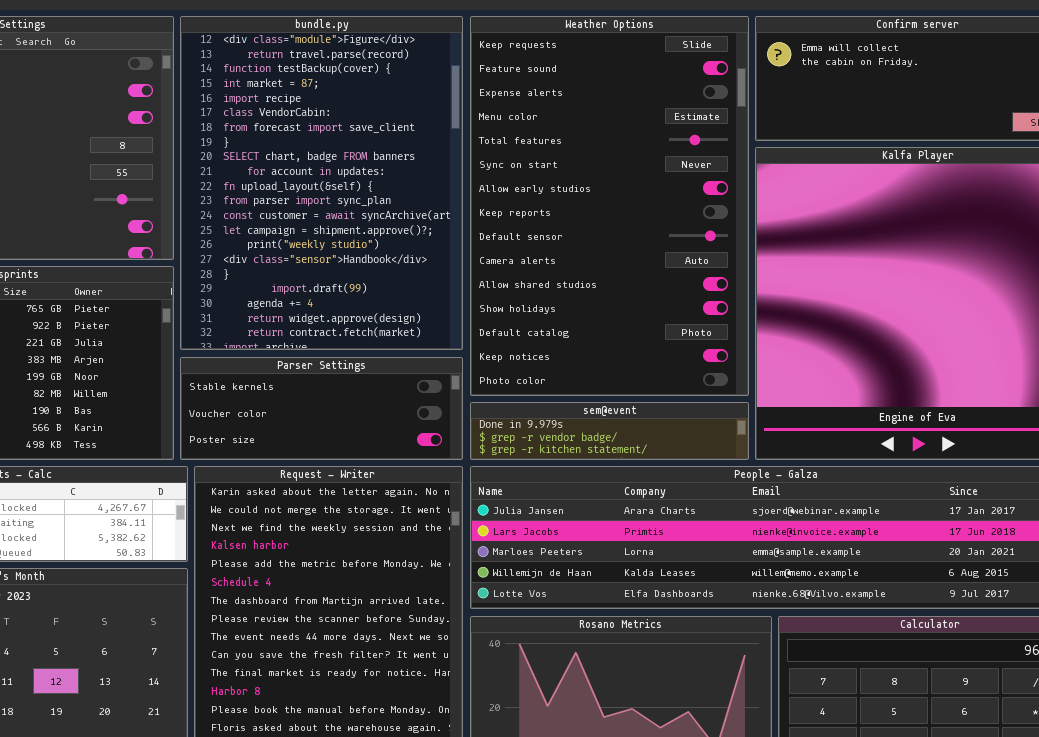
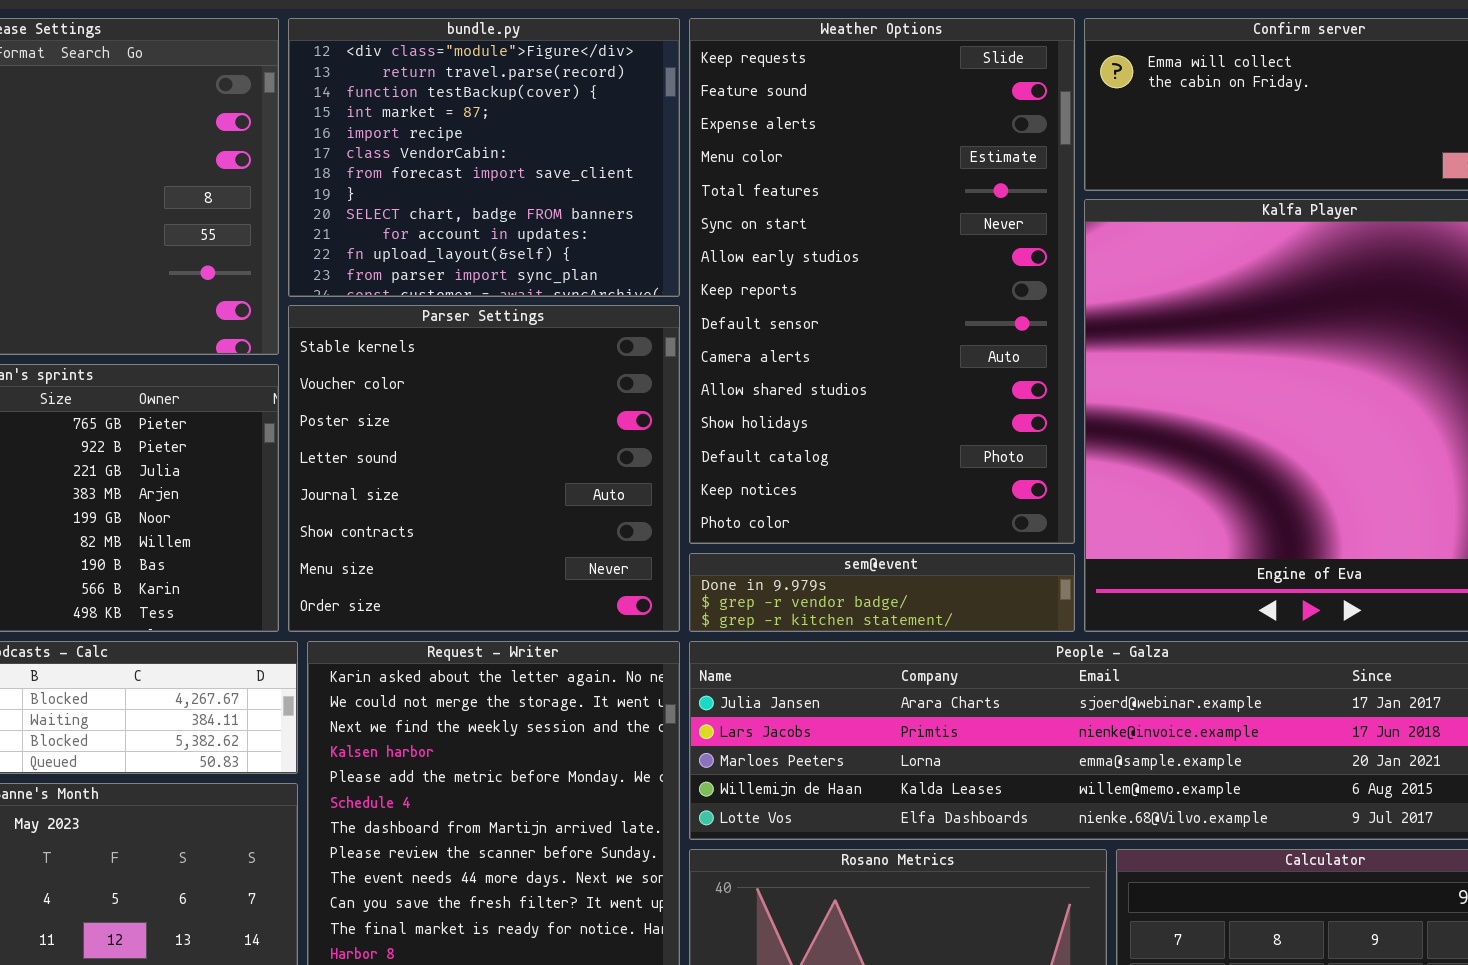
bundle.py: [180,16,463,350] -> [288,18,680,297], resized
Parser Settings: [180,357,463,460] -> [288,305,680,632], resized

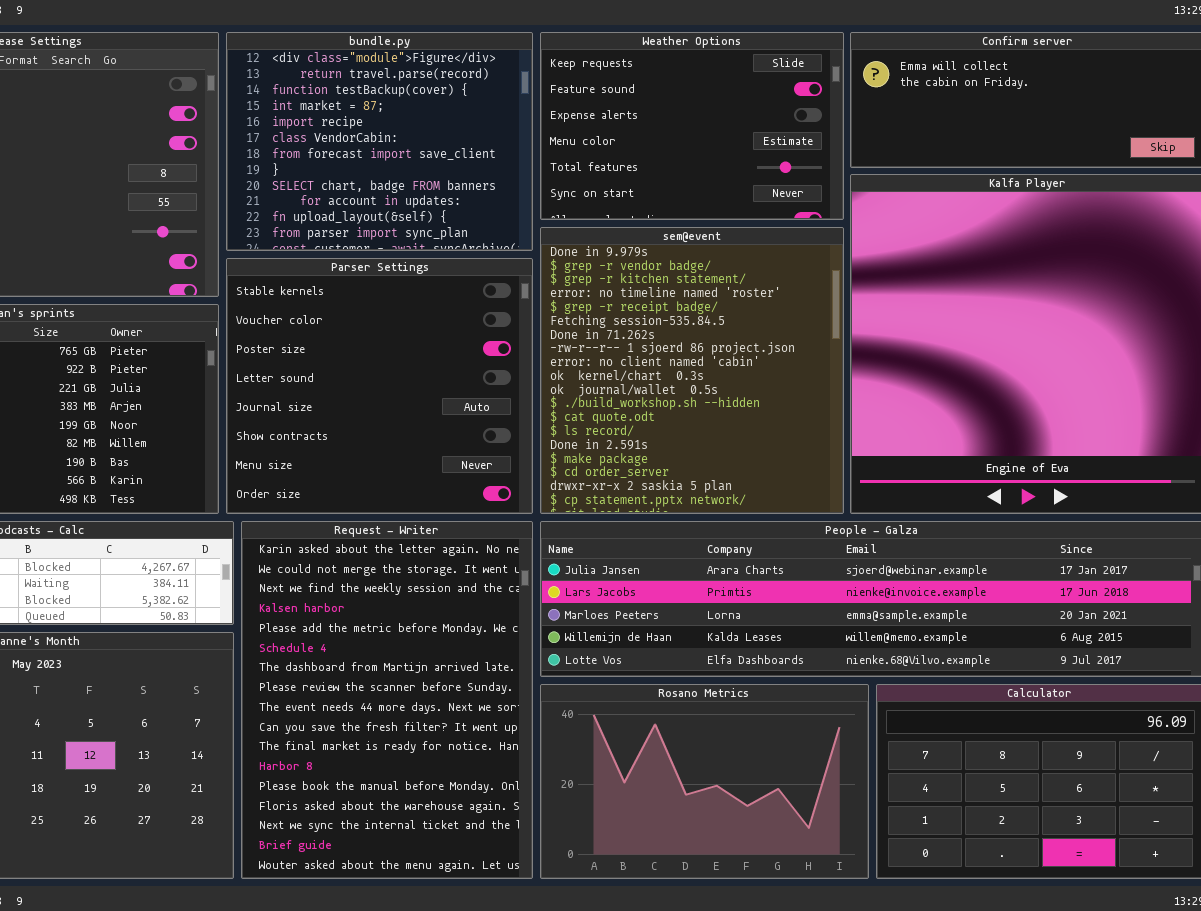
Weather Options: [689,18,1075,544] -> [540,32,844,220], resized
sem@event: [689,553,1075,632] -> [540,227,844,514], resized

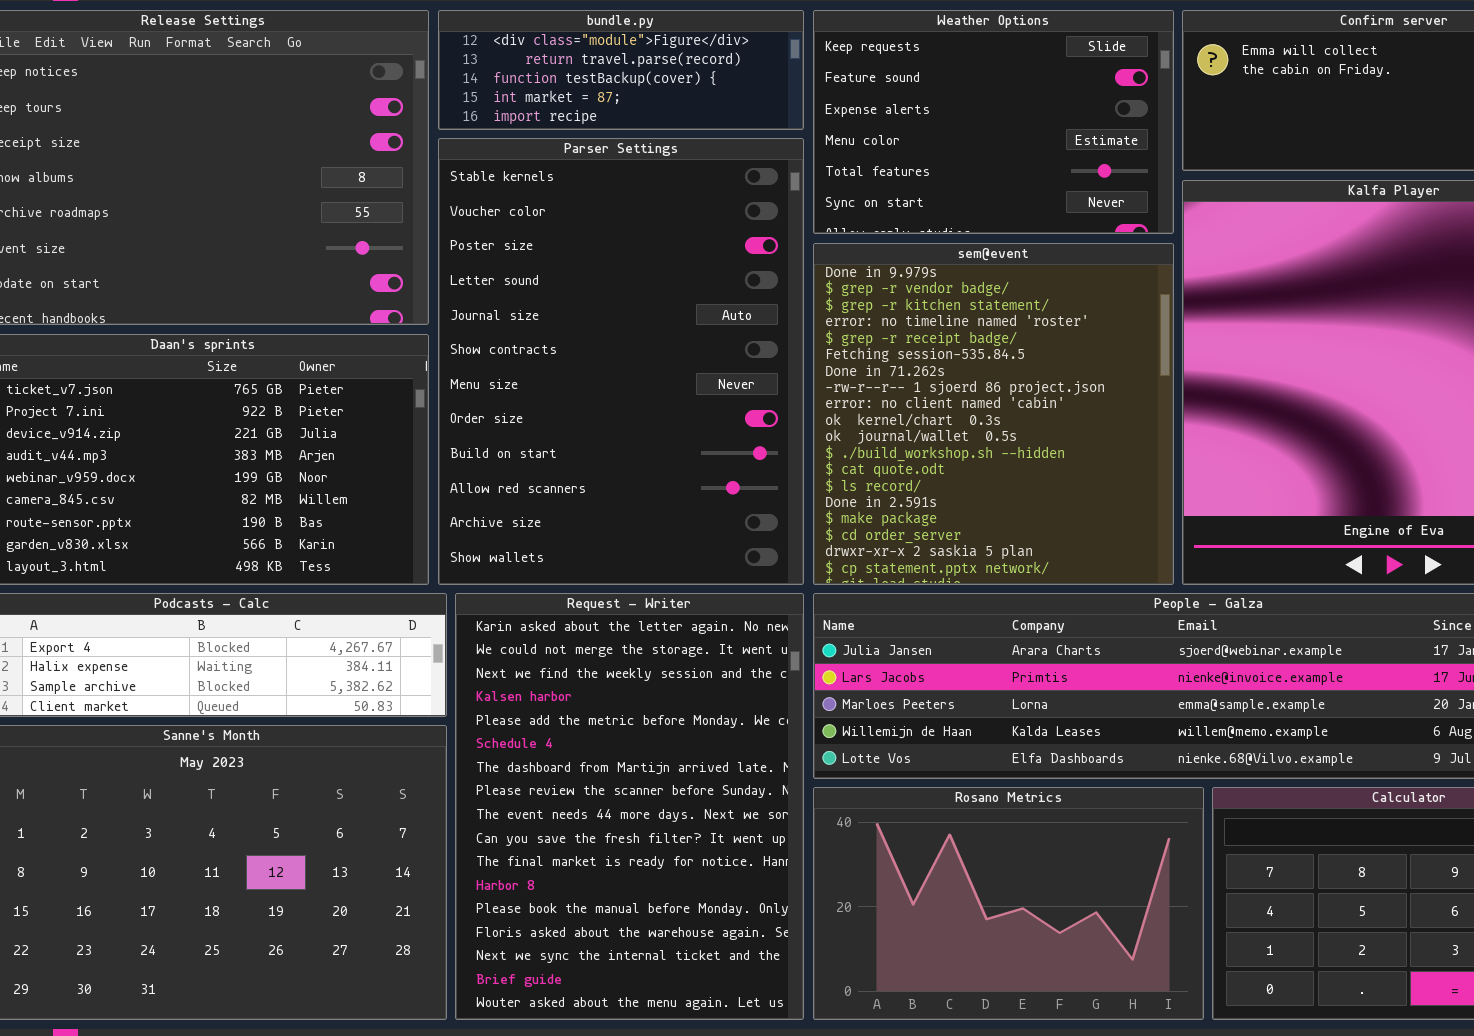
bundle.py: [226,32,533,251] -> [438,10,804,130], resized
Parser Settings: [226,258,533,514] -> [438,138,804,585], resized

